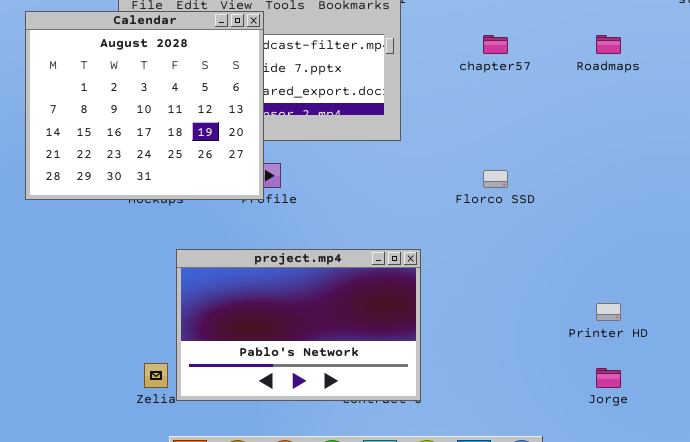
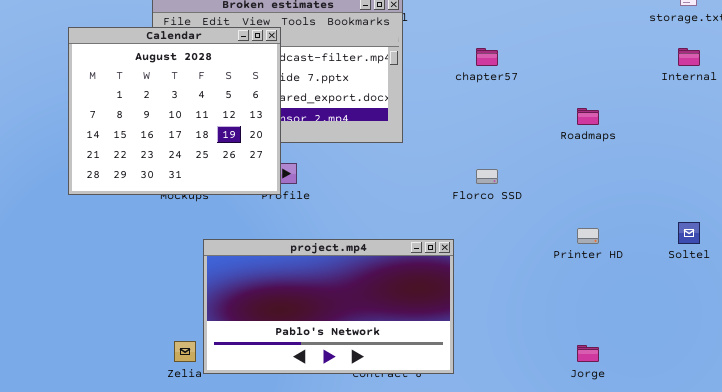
Roadmaps: [596,35,621,54] -> [577,108,599,125], moved
project.mp4: [176,249,421,401] -> [203,239,454,374], resized
Printer HD: [596,303,621,321] -> [577,228,599,244], moved

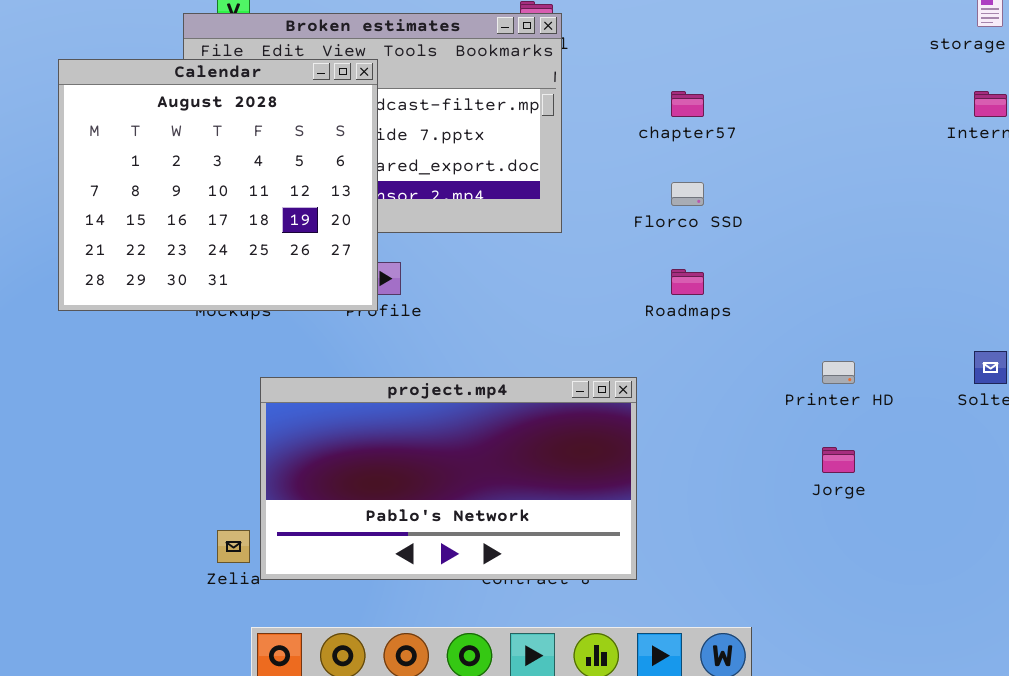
Roadmaps: [577,108,599,125] -> [671,269,704,295], moved
Florco SSD: [476,169,498,184] -> [671,182,704,206], moved
Jorge: [577,345,599,362] -> [822,447,855,473], moved

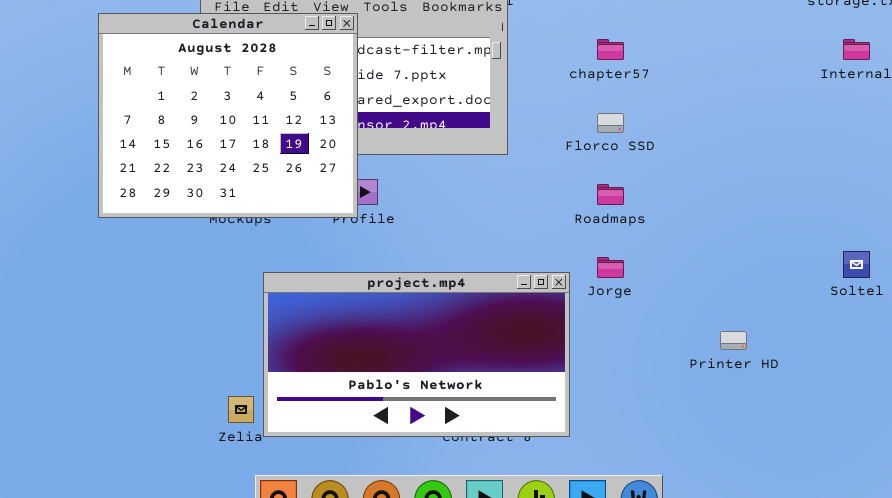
Printer HD: [822,361,855,384] -> [720,331,747,350], moved
Jorge: [822,447,855,473] -> [597,257,624,278], moved

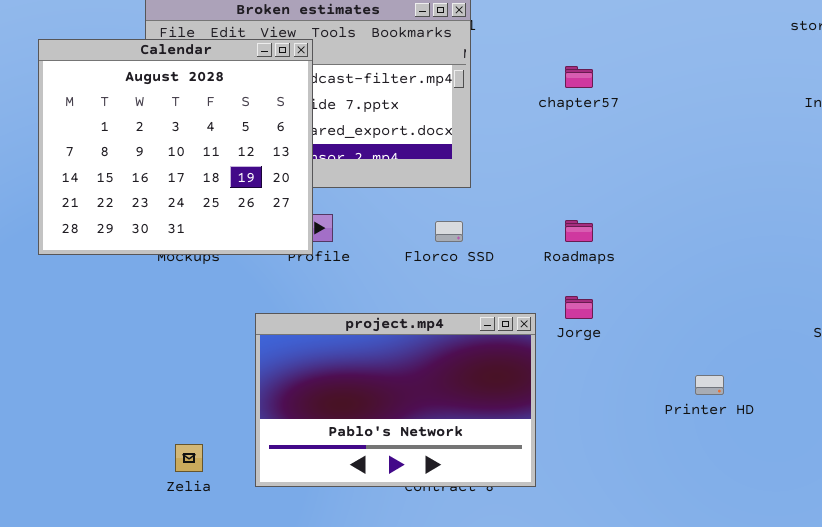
Florco SSD: [597,113,624,133] -> [435,221,463,242], moved
project.mp4: [263,272,570,437] -> [255,313,536,487], resized

